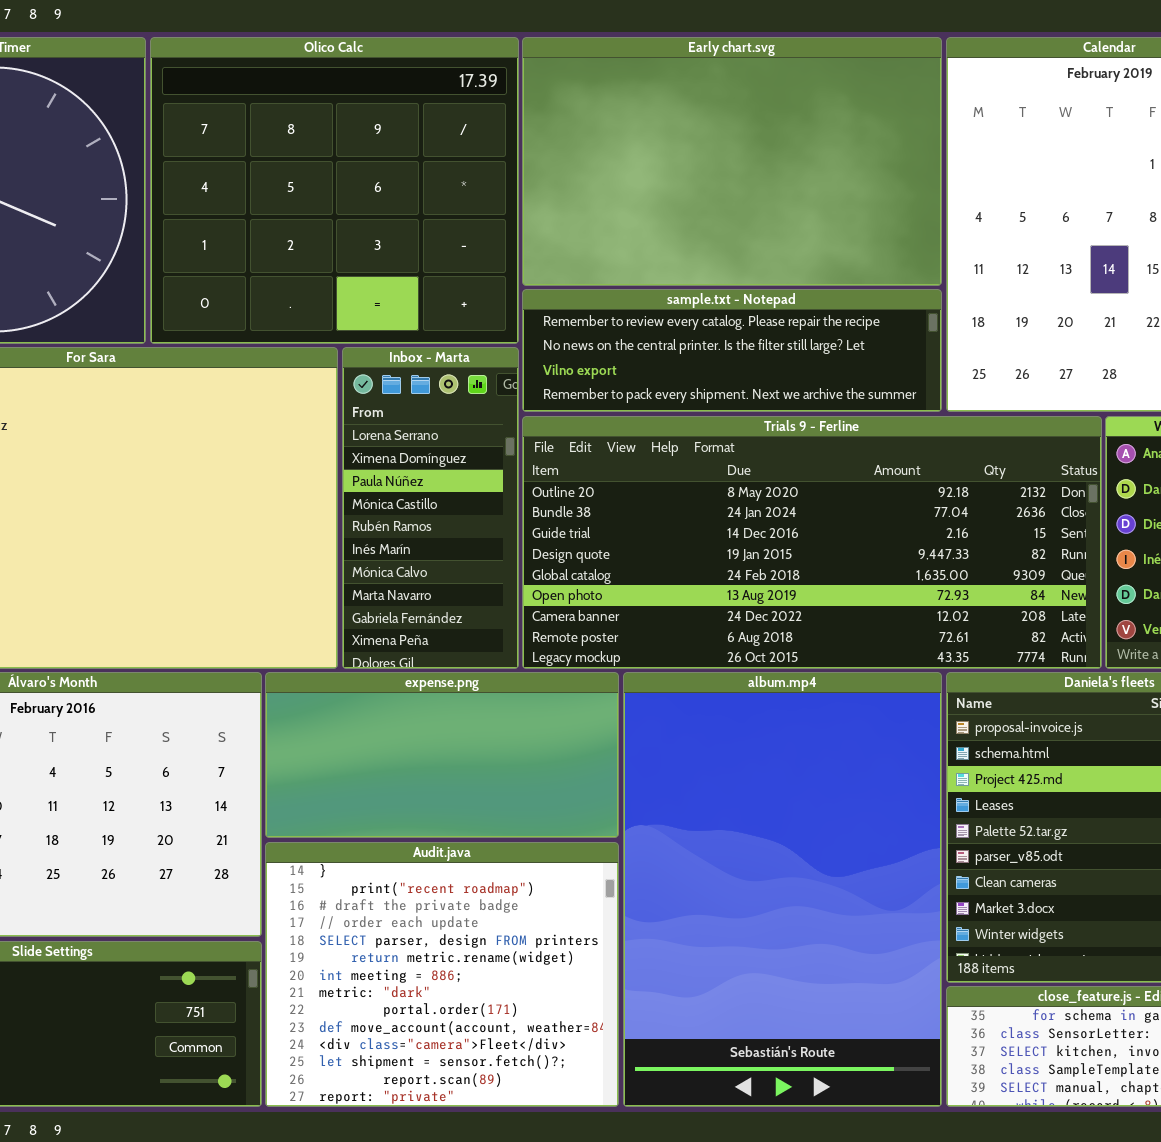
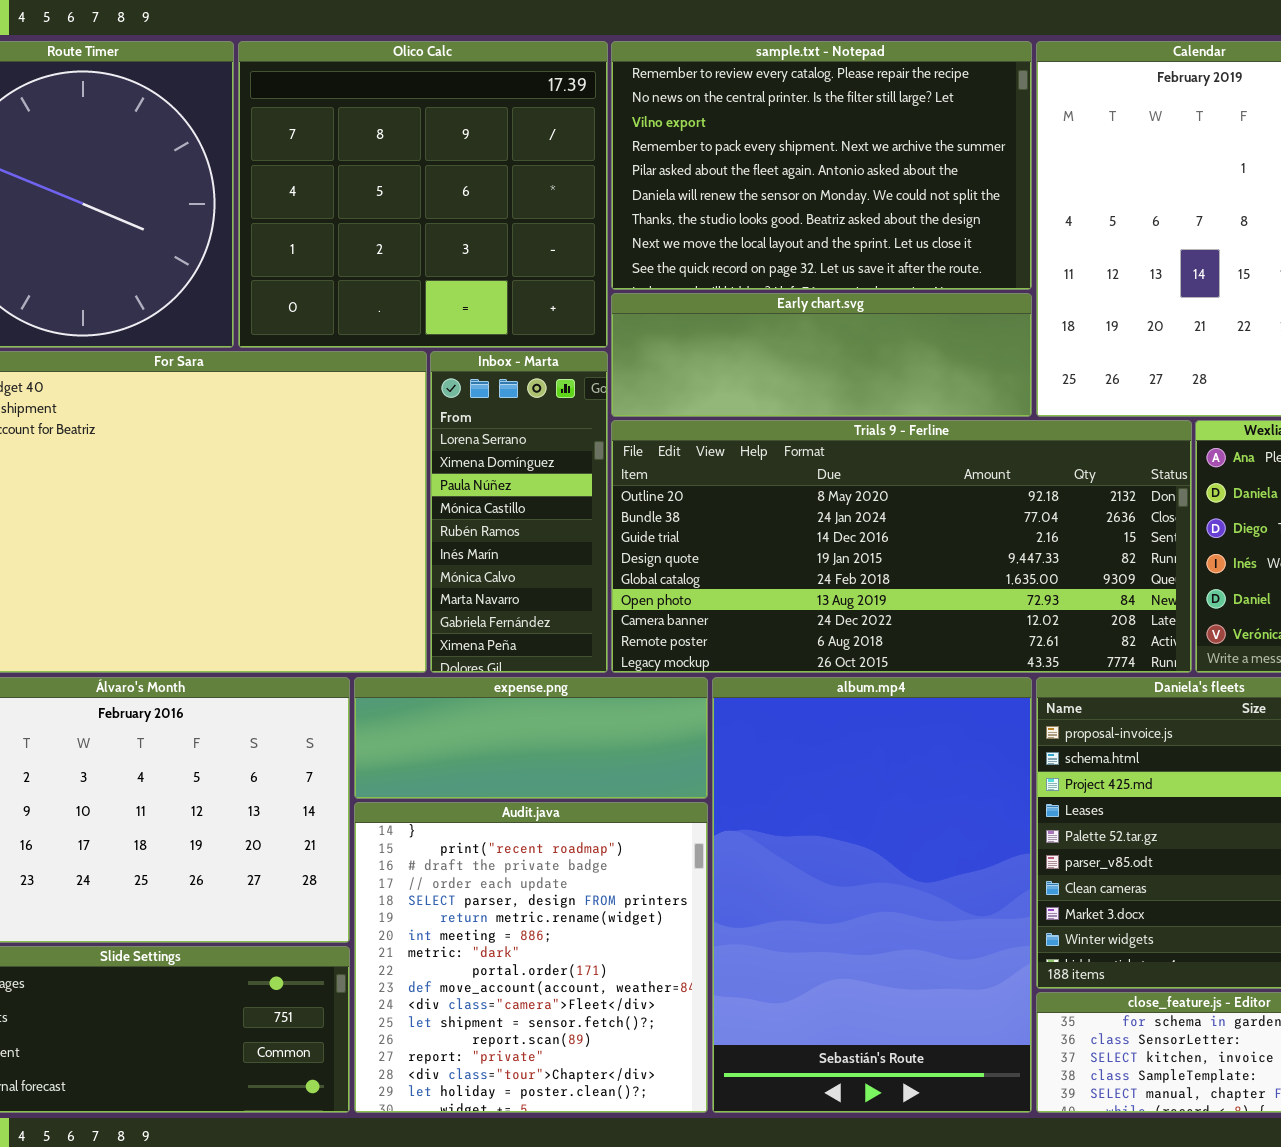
Early chart.svg: [522,37,942,286] -> [611,293,1032,417], moved, resized
sample.txt - Notepad: [522,289,942,412] -> [611,41,1032,290], moved, resized
expense.png: [265,672,619,838] -> [354,677,708,799], resized
Audit.java: [265,842,619,1107] -> [354,802,708,1113], resized

